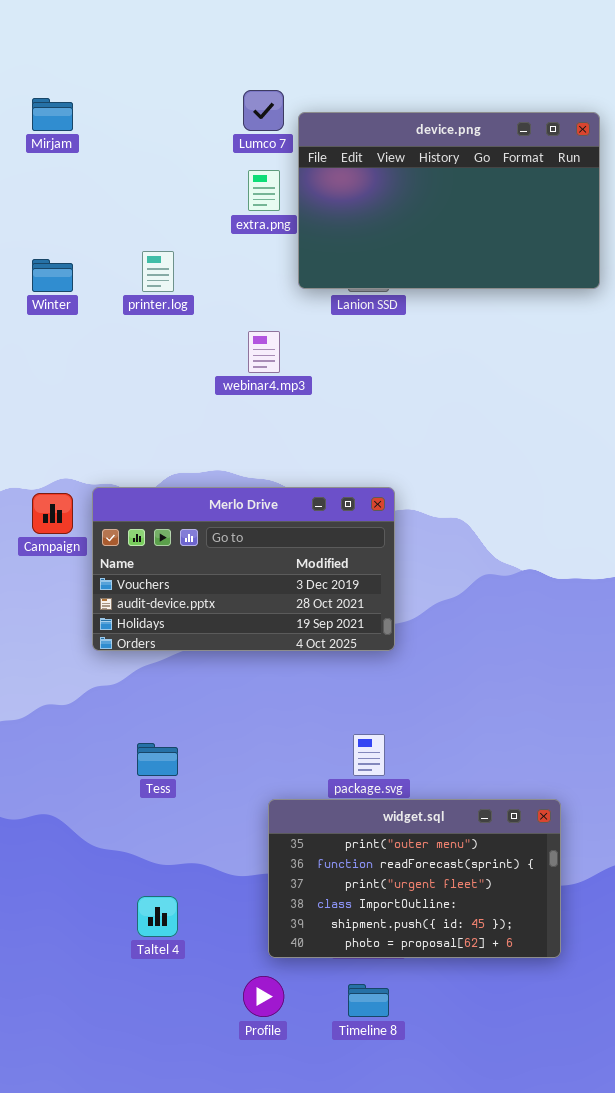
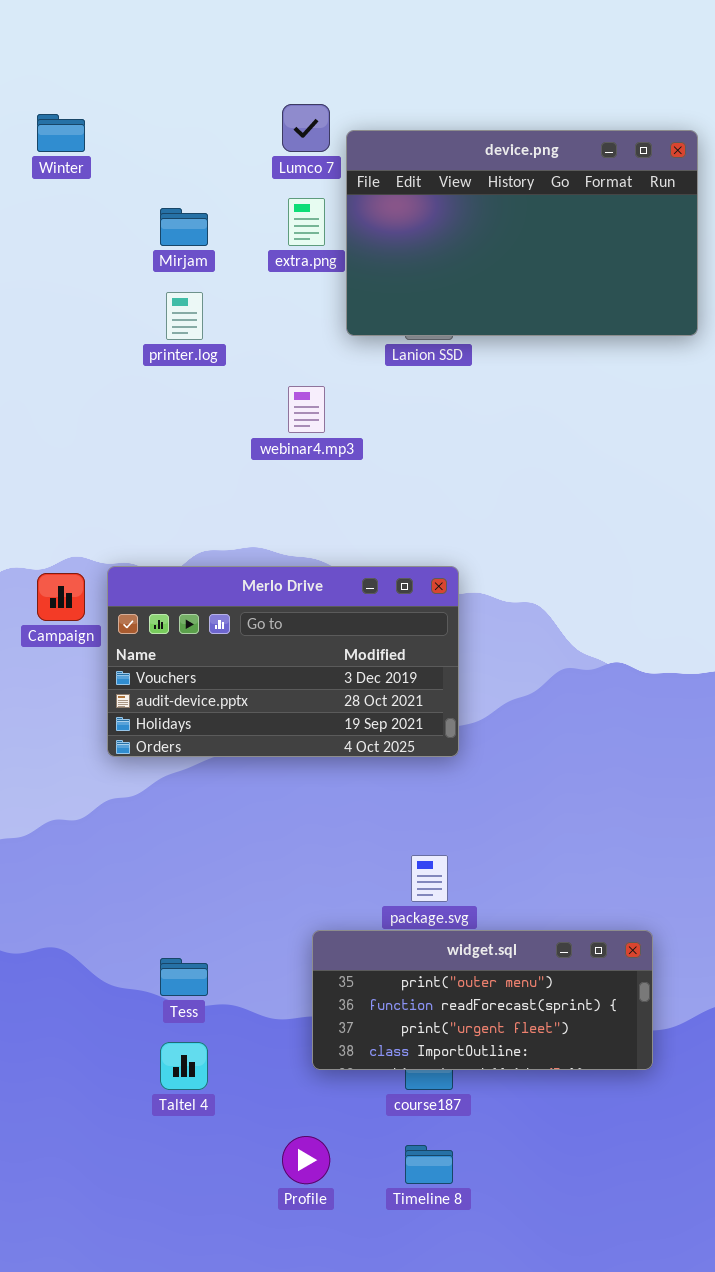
Mirjam: [32,98,73,131] -> [160,208,208,246], moved
Winter: [32,259,73,292] -> [37,114,85,152], moved
Tess: [137,743,178,776] -> [160,958,208,996], moved
widget.sql: [268,799,561,958] -> [312,930,653,1070], resized

